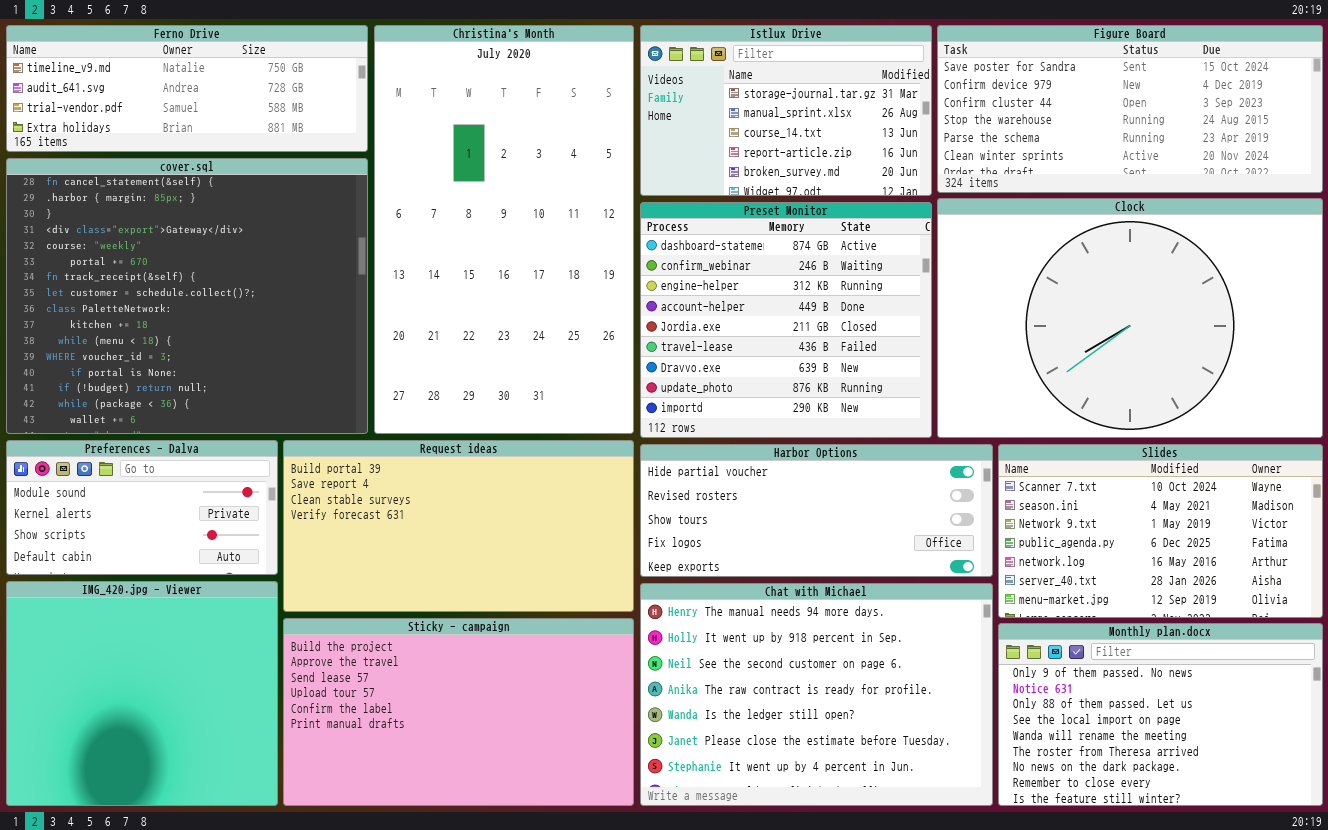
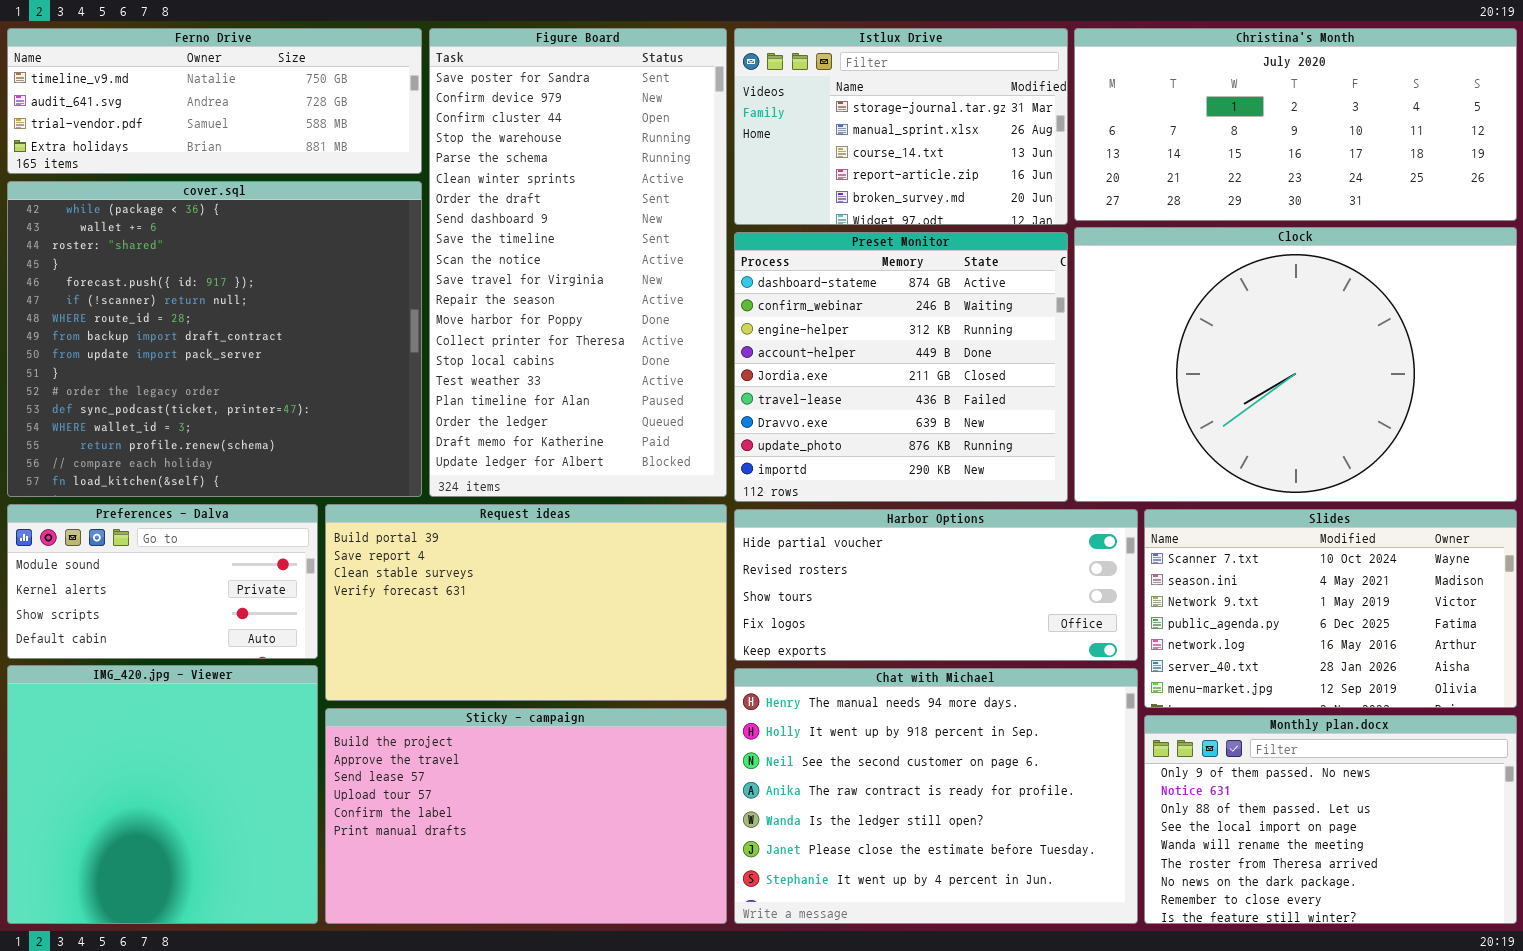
Christina's Month: [374,25,634,434] -> [1074,28,1517,221], moved, resized
Figure Board: [937,25,1323,193] -> [429,28,727,497], moved, resized
cover.sql: [6,158,368,434] -> [7,181,422,497], scrolled down 14 rows

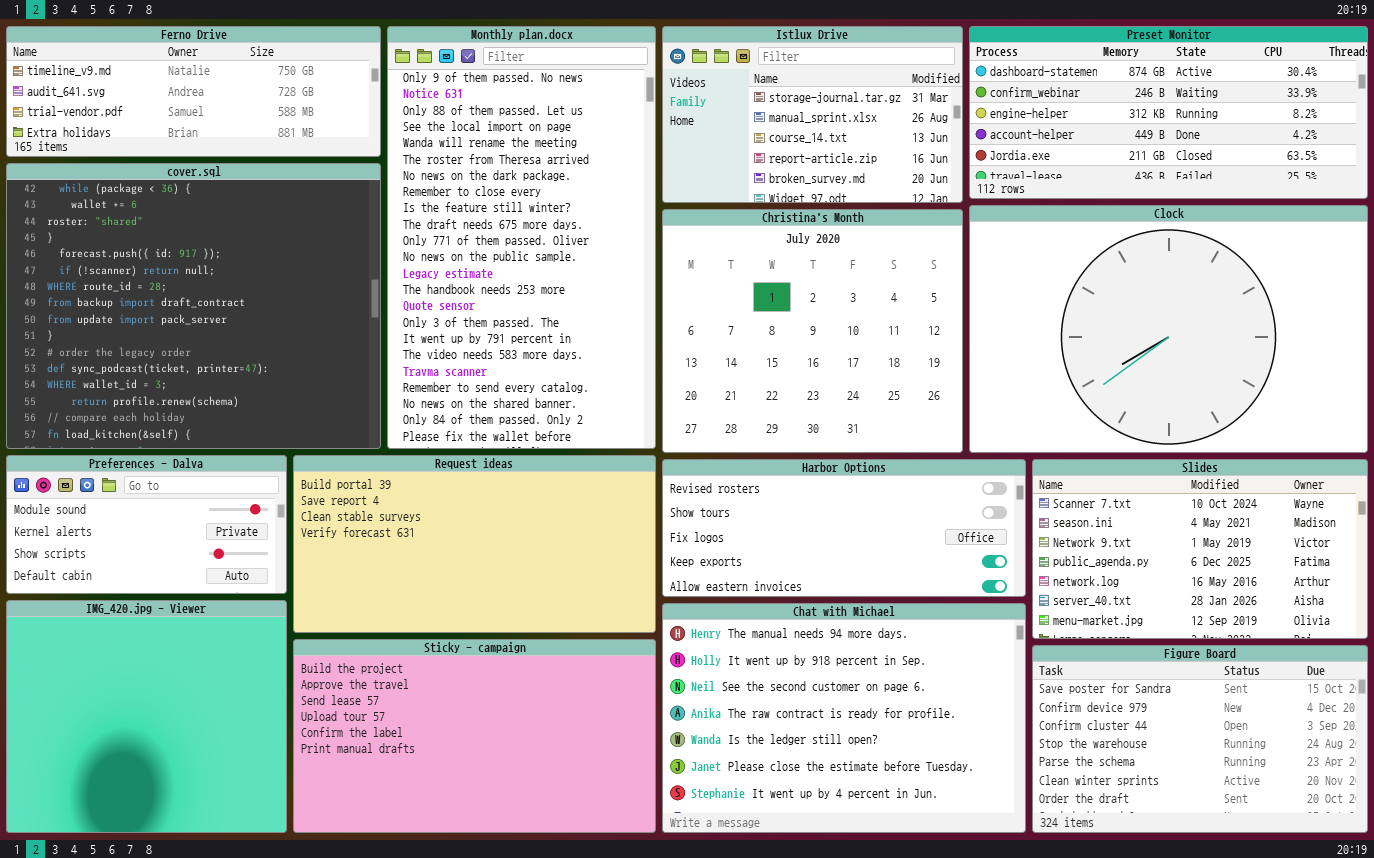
Figure Board: [429,28,727,497] -> [1032,645,1368,833], moved, resized
Christina's Month: [1074,28,1517,221] -> [662,209,963,453], moved, resized
Preset Monitor: [734,232,1068,502] -> [969,26,1368,199], moved, resized
Harbor Options: [734,509,1138,661] -> [662,459,1026,597], scrolled down 1 row
Monthly plan.docx: [1144,715,1517,924] -> [387,26,656,449], moved, resized

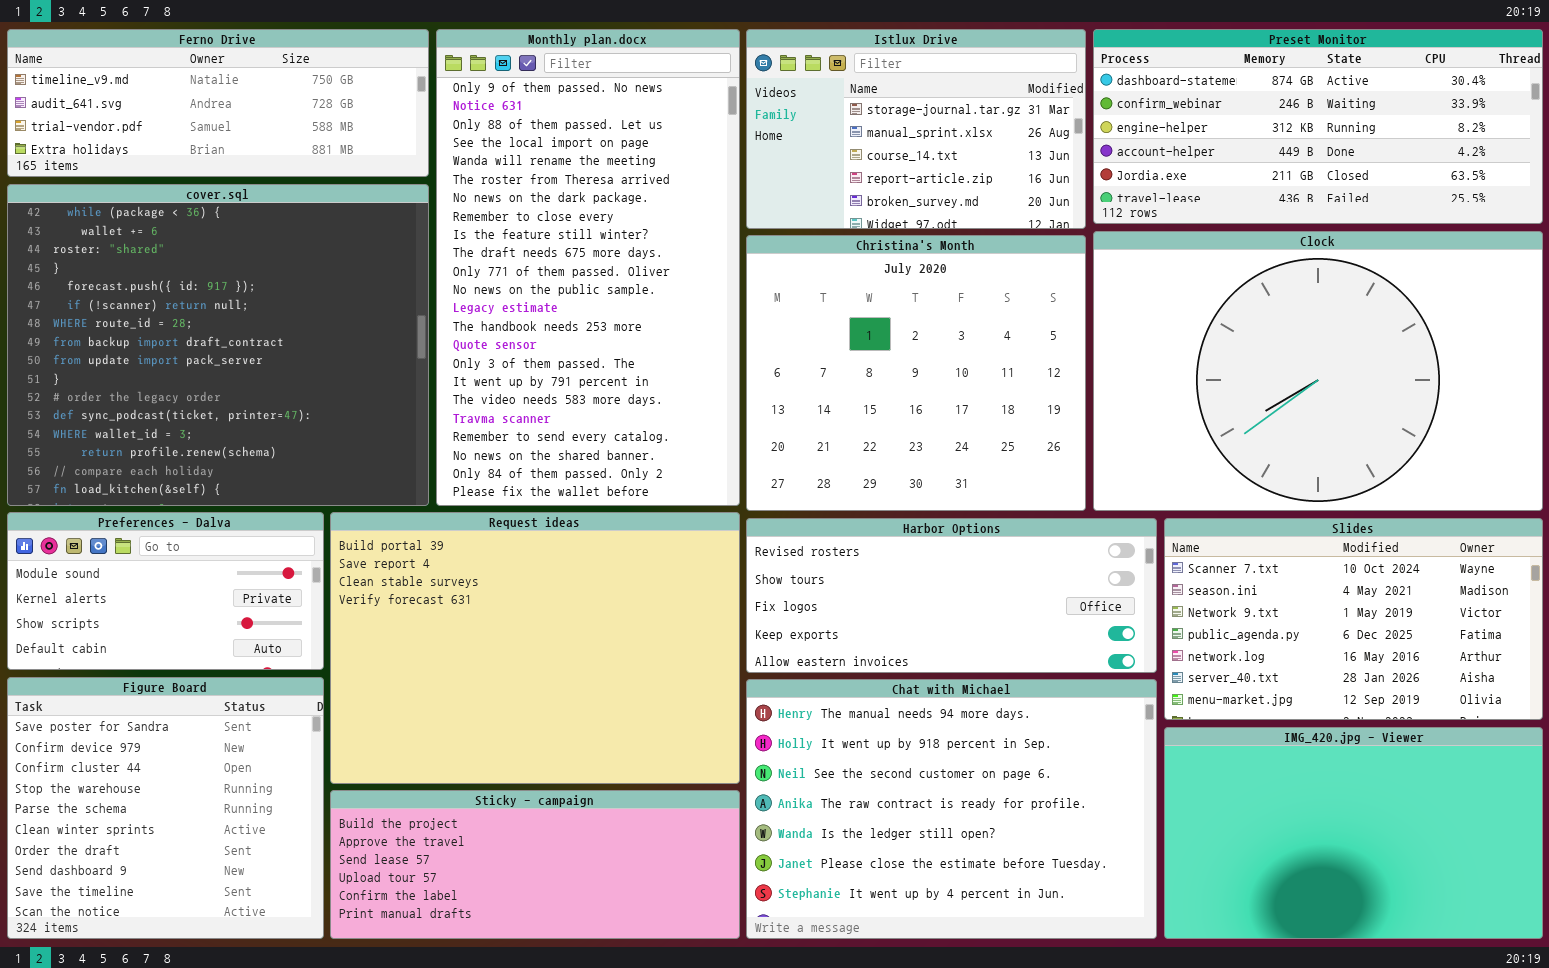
Request ideas: [293,455,656,633] -> [330,512,740,784], resized
IMG_420.jpg - Viewer: [6,600,287,833] -> [1164,727,1543,939], moved, resized
Sticky - campaign: [293,639,656,833] -> [330,790,740,939], resized
Figure Board: [1032,645,1368,833] -> [7,677,324,939], moved, resized

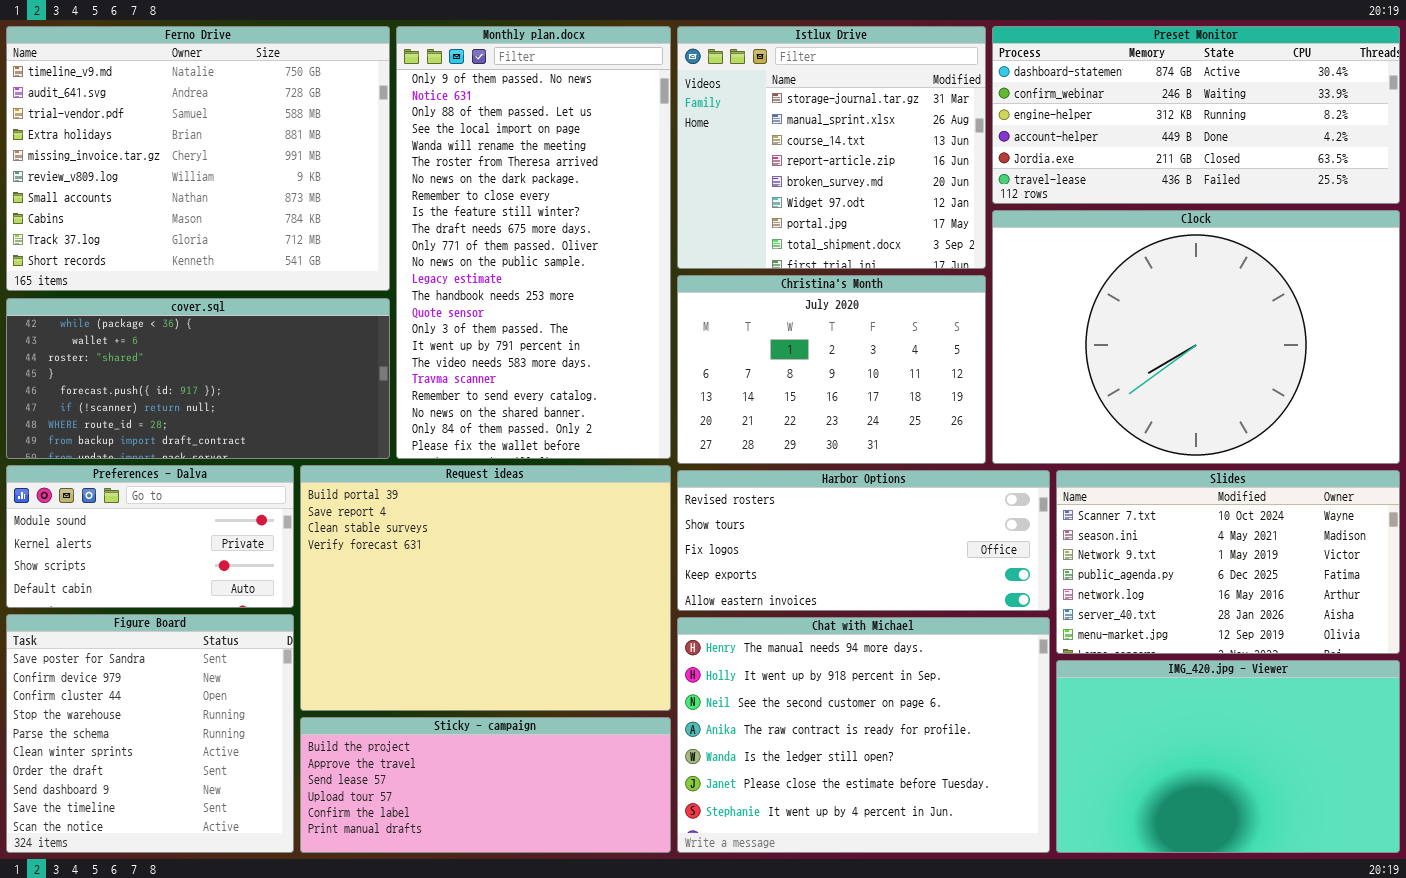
Ferno Drive: [7,29,429,177] -> [6,26,390,291], resized
Istlux Drive: [746,29,1086,229] -> [677,26,986,269], resized
cover.sql: [7,184,429,506] -> [6,298,390,459], resized
Christina's Month: [746,235,1086,511] -> [677,275,986,464], resized

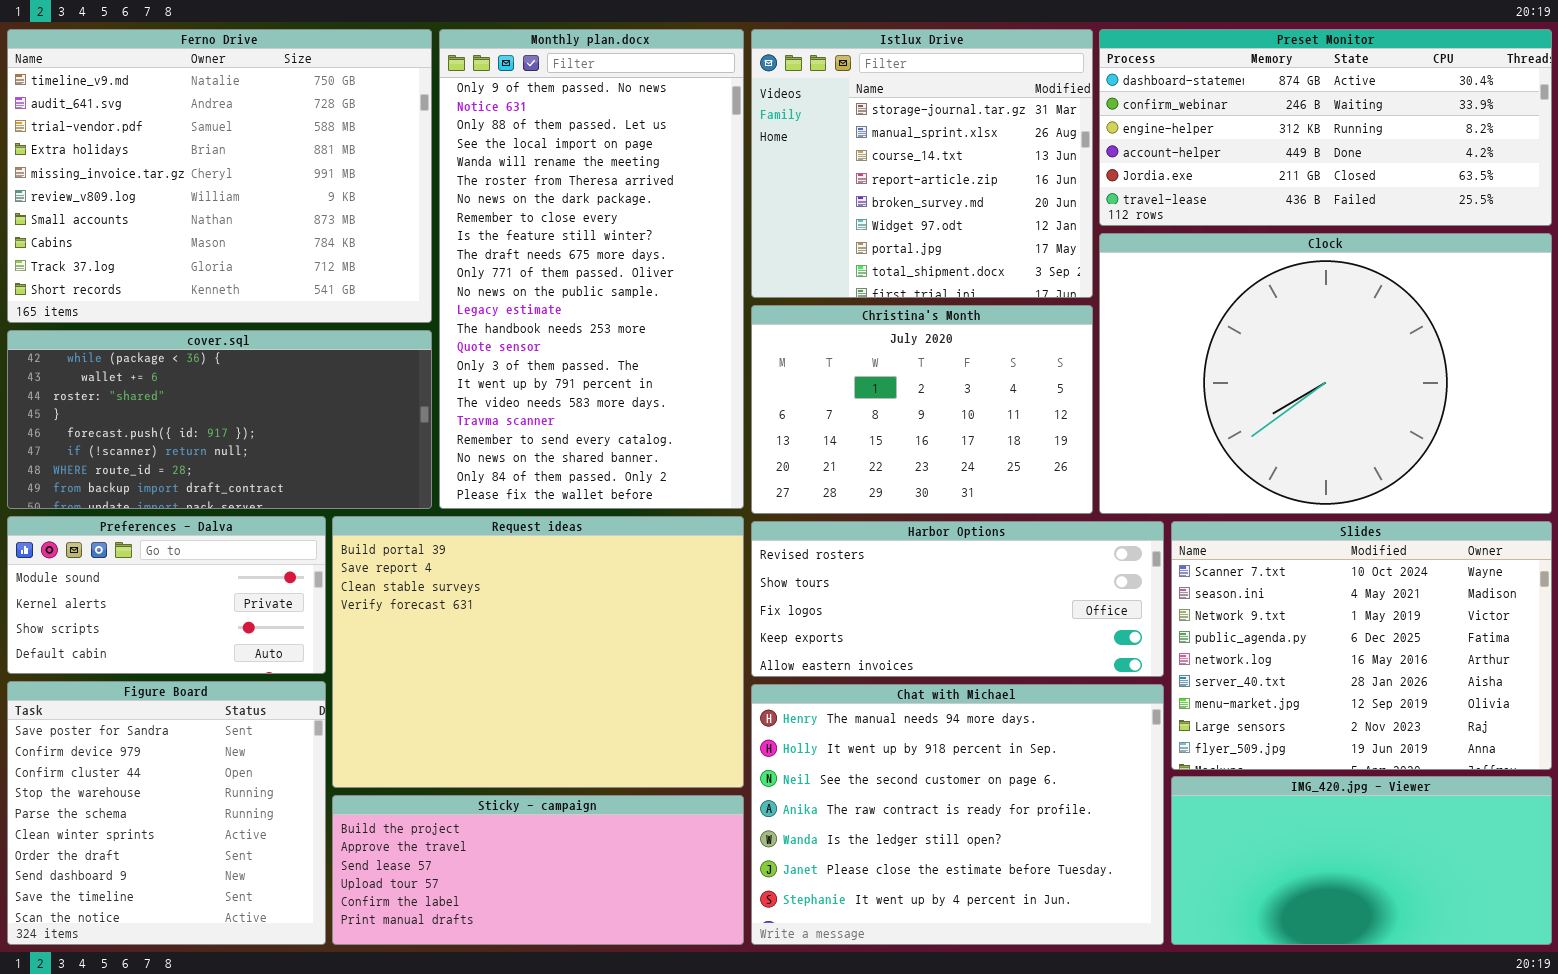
Slides: [1056,470,1400,654] -> [1171,521,1552,770], resized
IMG_420.jpg - Viewer: [1056,660,1400,853] -> [1171,776,1552,945], resized

